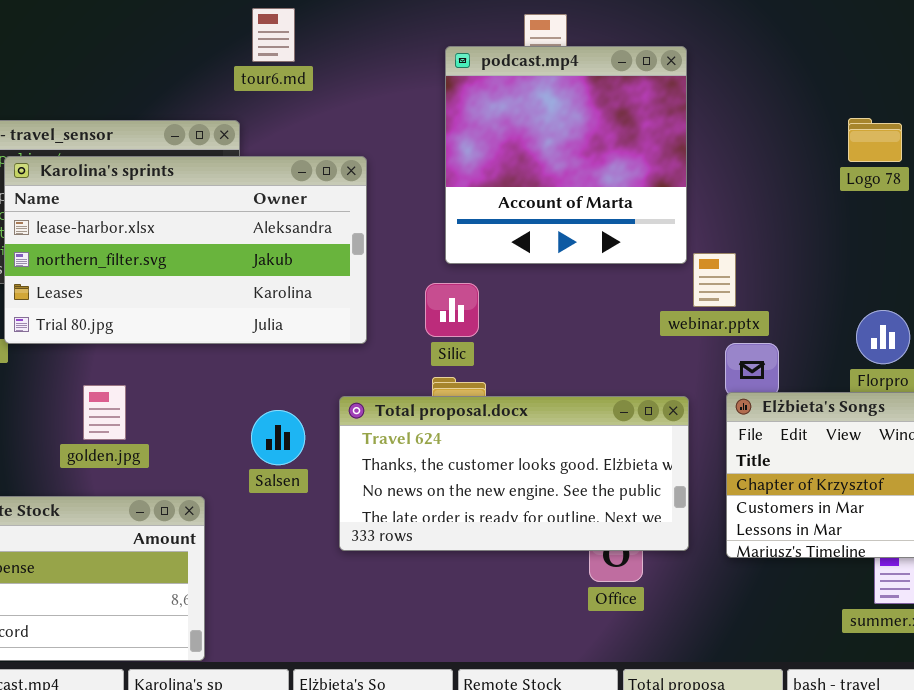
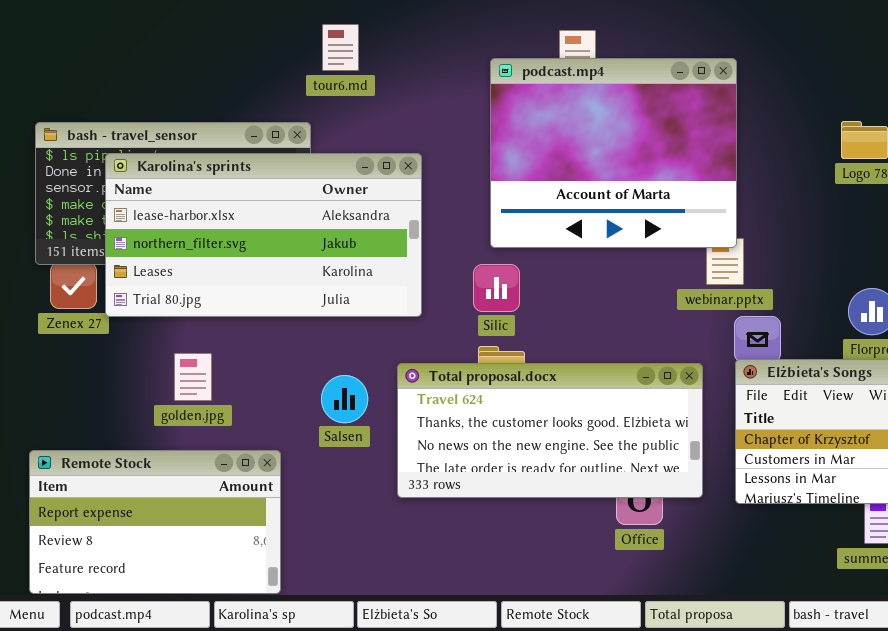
podcast.mp4: [445,46,687,264] -> [490,58,737,248], resized

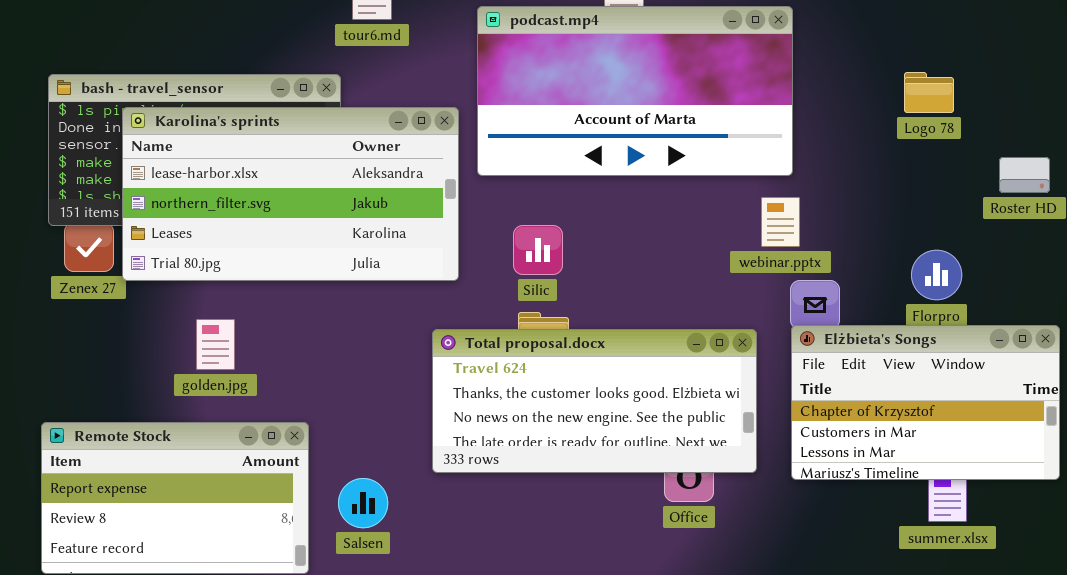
podcast.mp4: [490,58,737,248] -> [477,6,793,176], resized
Salsen: [321,375,368,423] -> [338,478,388,528], moved

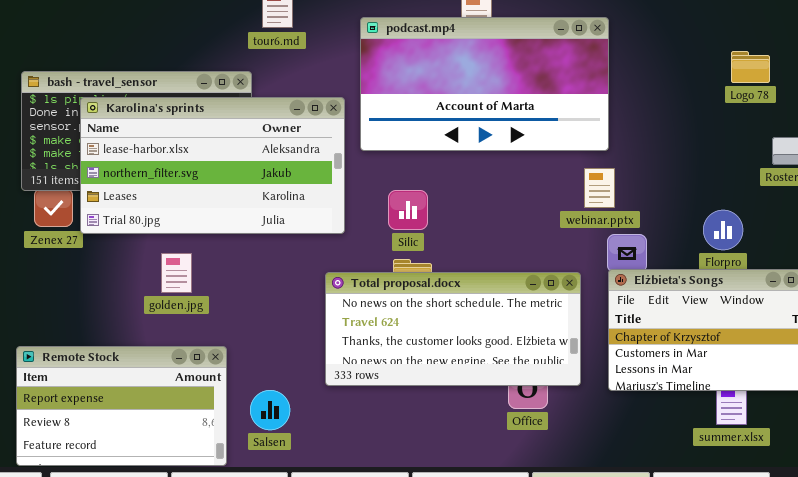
Logo 78: [904,72,954,113] -> [731,51,770,83], moved
golden.jpg: [196,319,235,370] -> [161,253,192,293], moved
Total proposal.docx: [432,329,757,473] -> [325,272,581,386], scrolled up 1 row

